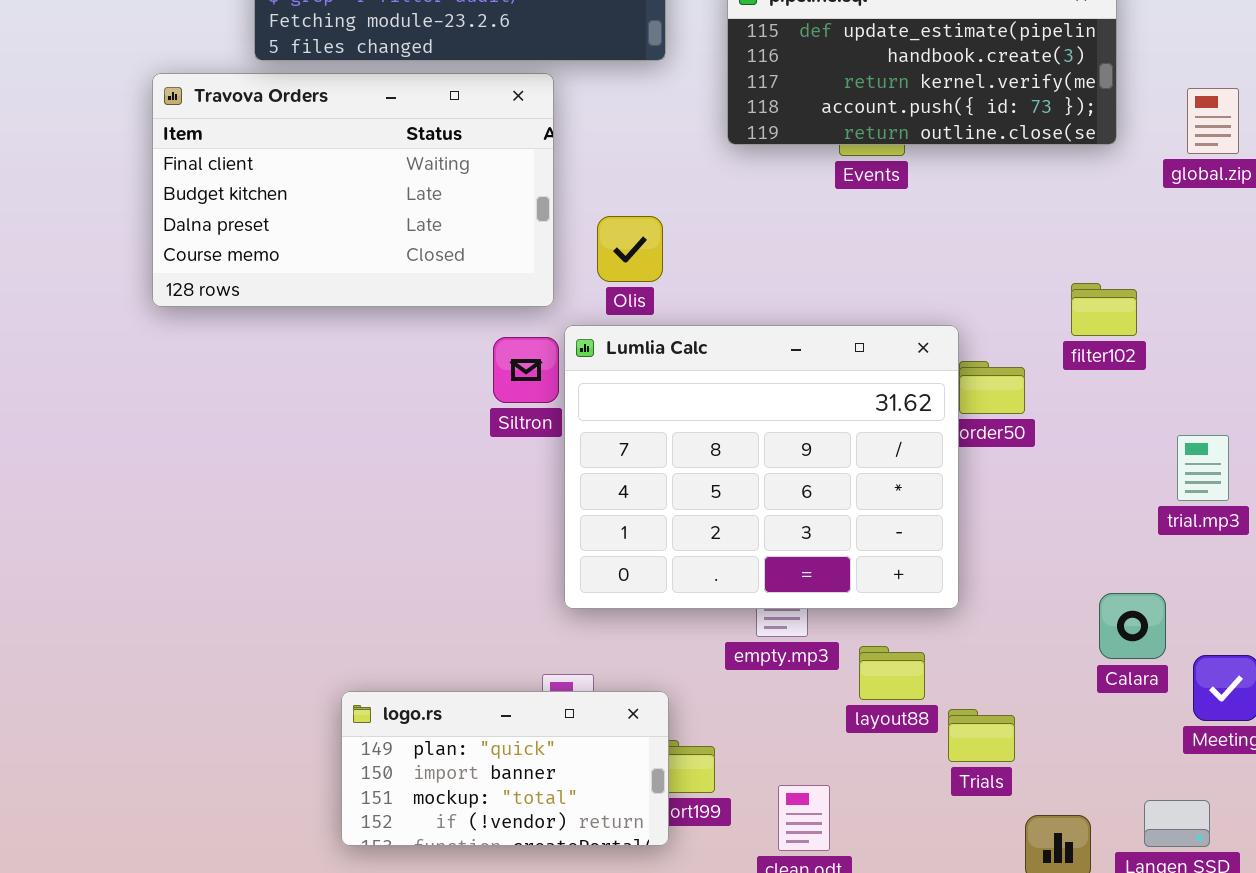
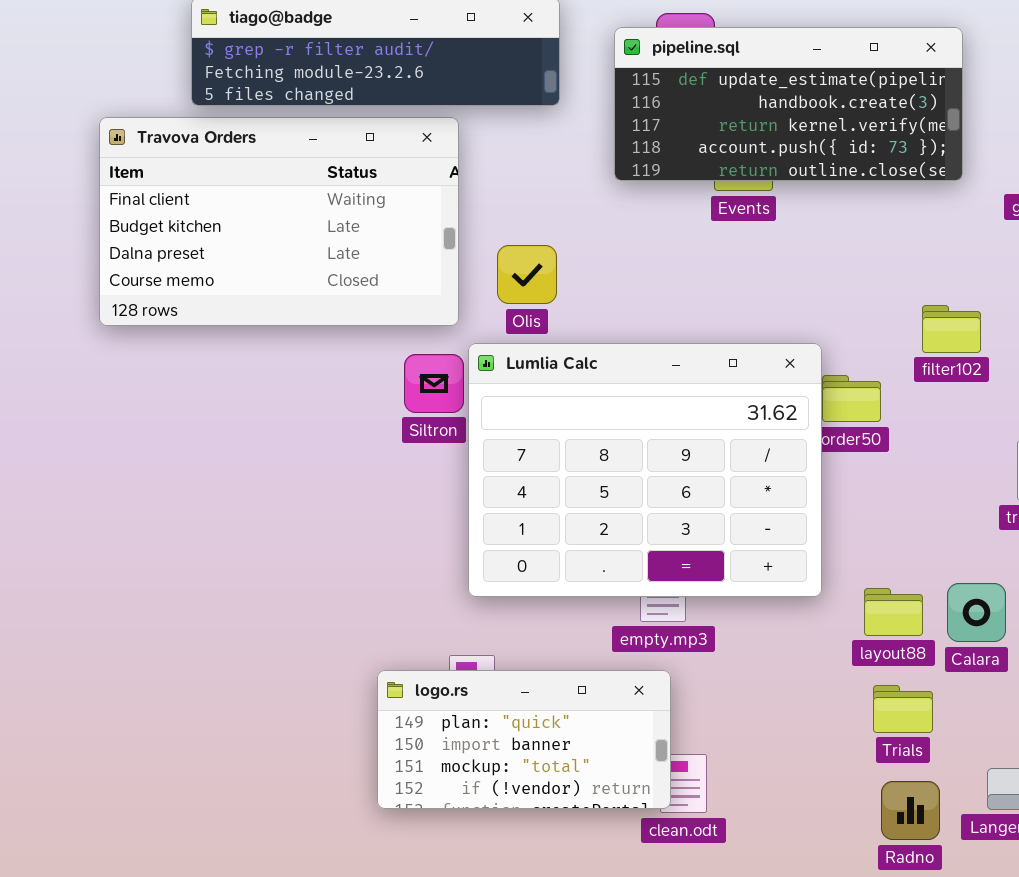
layout88: [859,646,925,700] -> [864,588,923,636], moved
logo.rs: [341,691,669,846] -> [377,670,671,809], moved
Trials: [948,709,1015,762] -> [873,685,933,733], moved

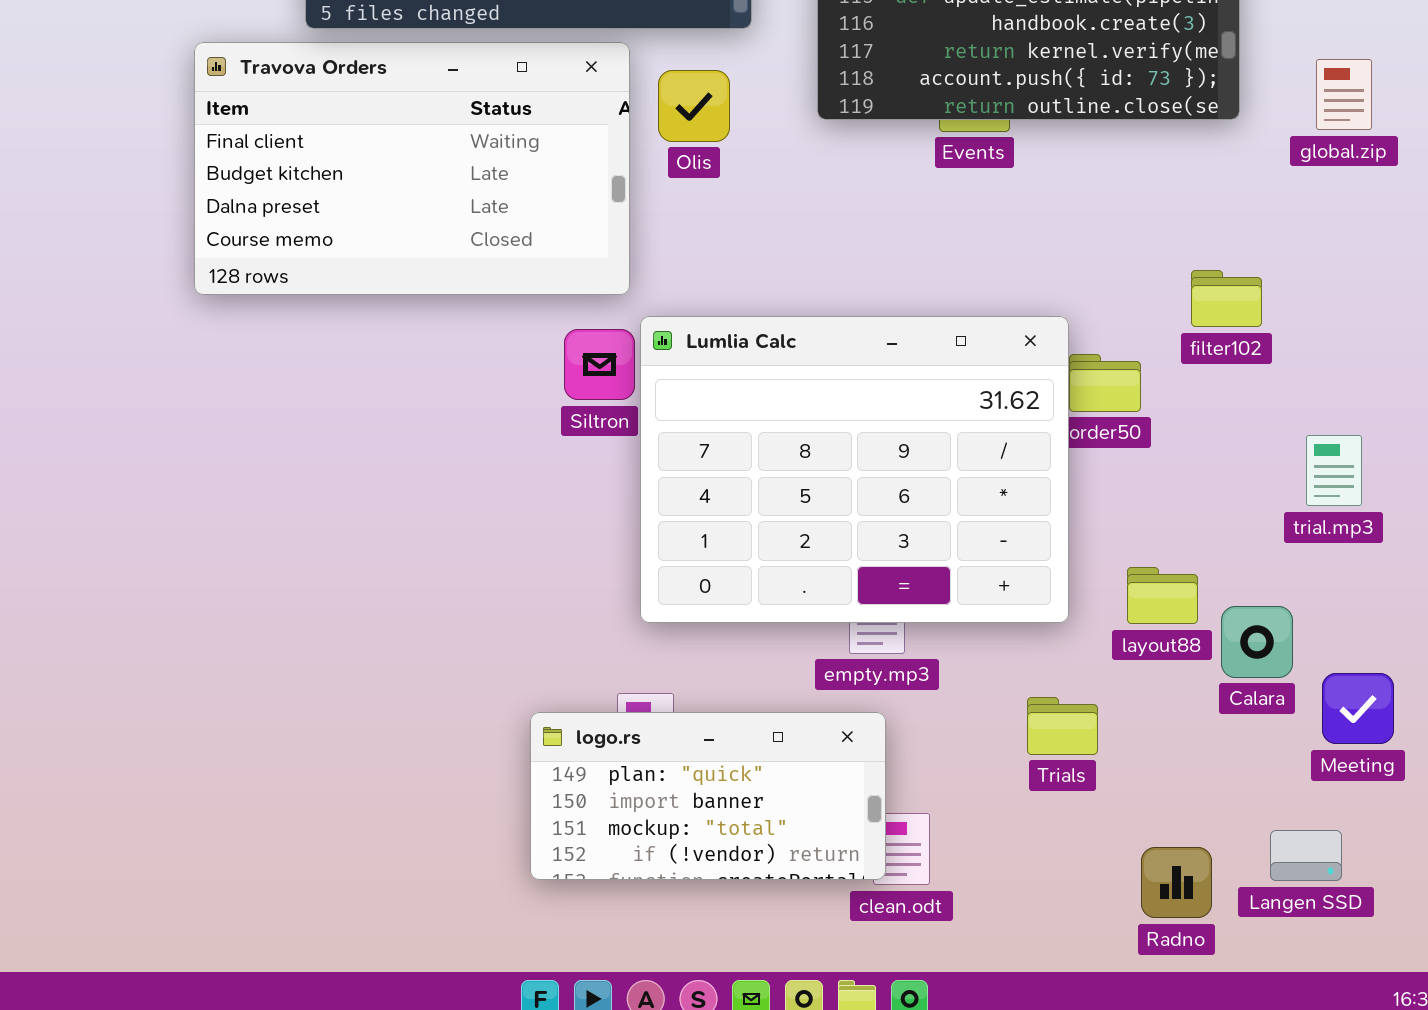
Olis: [497,245,557,304] -> [658,70,730,142], moved
layout88: [864,588,923,636] -> [1127,567,1198,624], moved
Trials: [873,685,933,733] -> [1027,697,1098,755], moved

